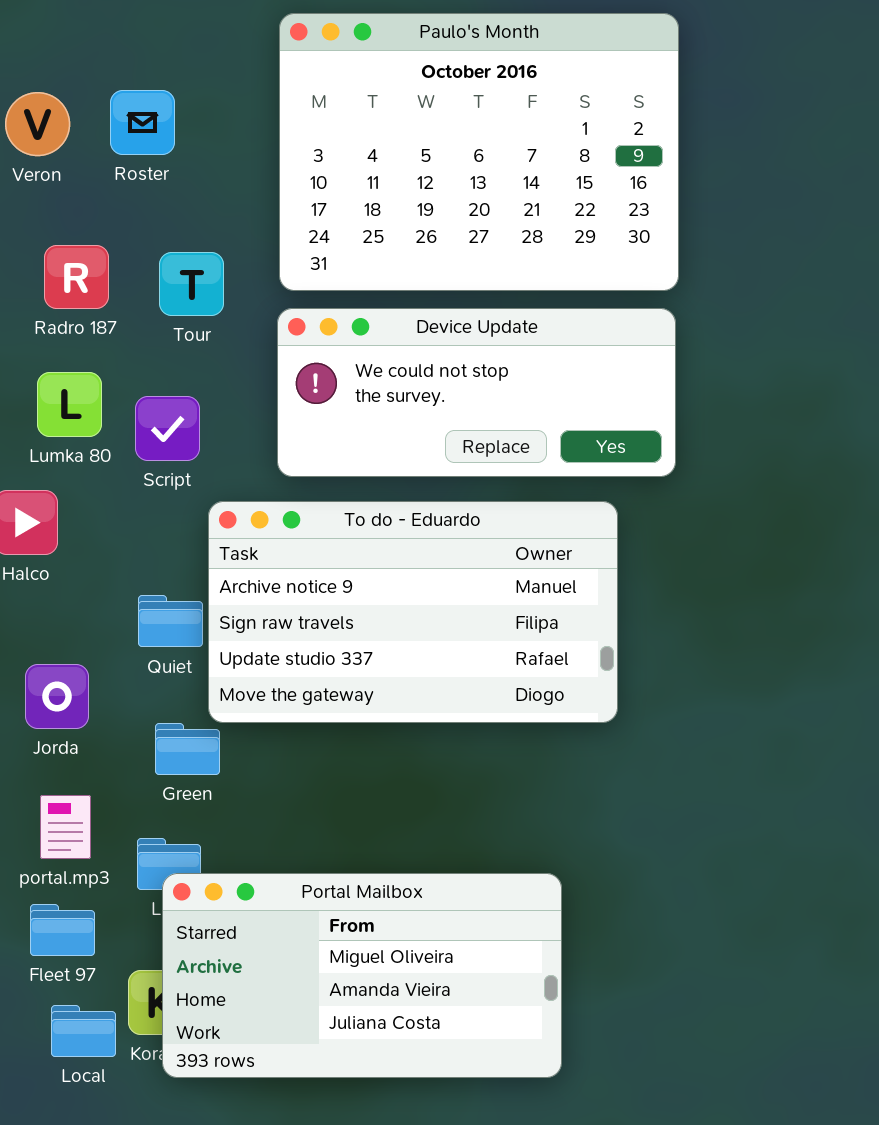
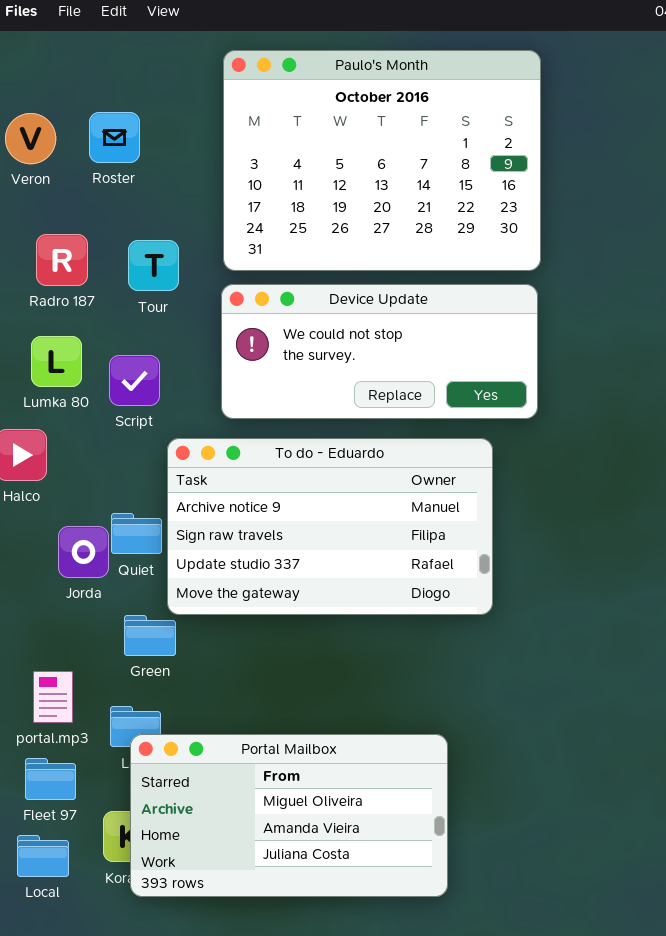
Jorda: [25,664,89,729] -> [58,526,109,578], moved
Local: [51,1005,116,1057] -> [17,835,69,877], moved

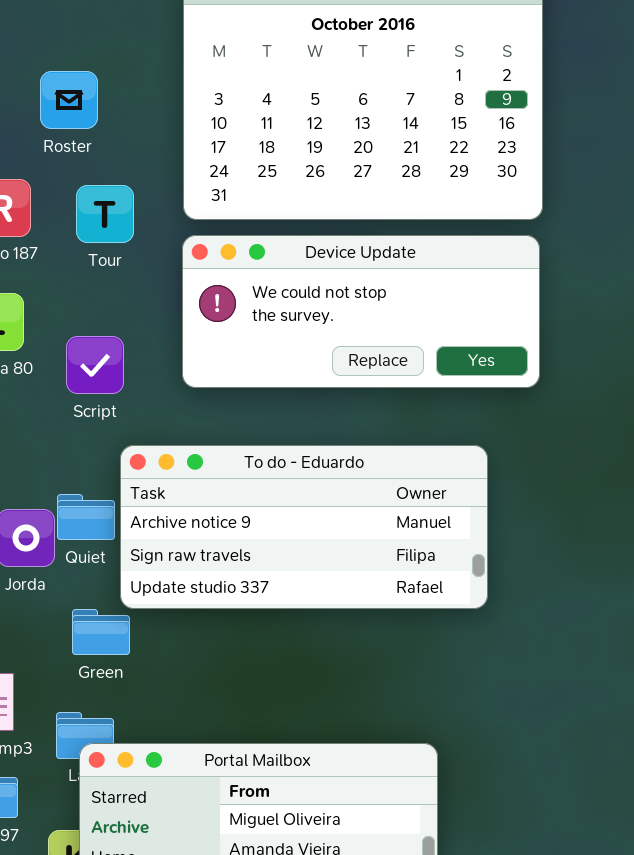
Roster: [89,112,140,163] -> [40,71,98,129], moved
Script: [109,355,160,406] -> [66,336,124,394], moved
To do - Eduardo: [167,438,493,615] -> [120,445,488,609], resized

